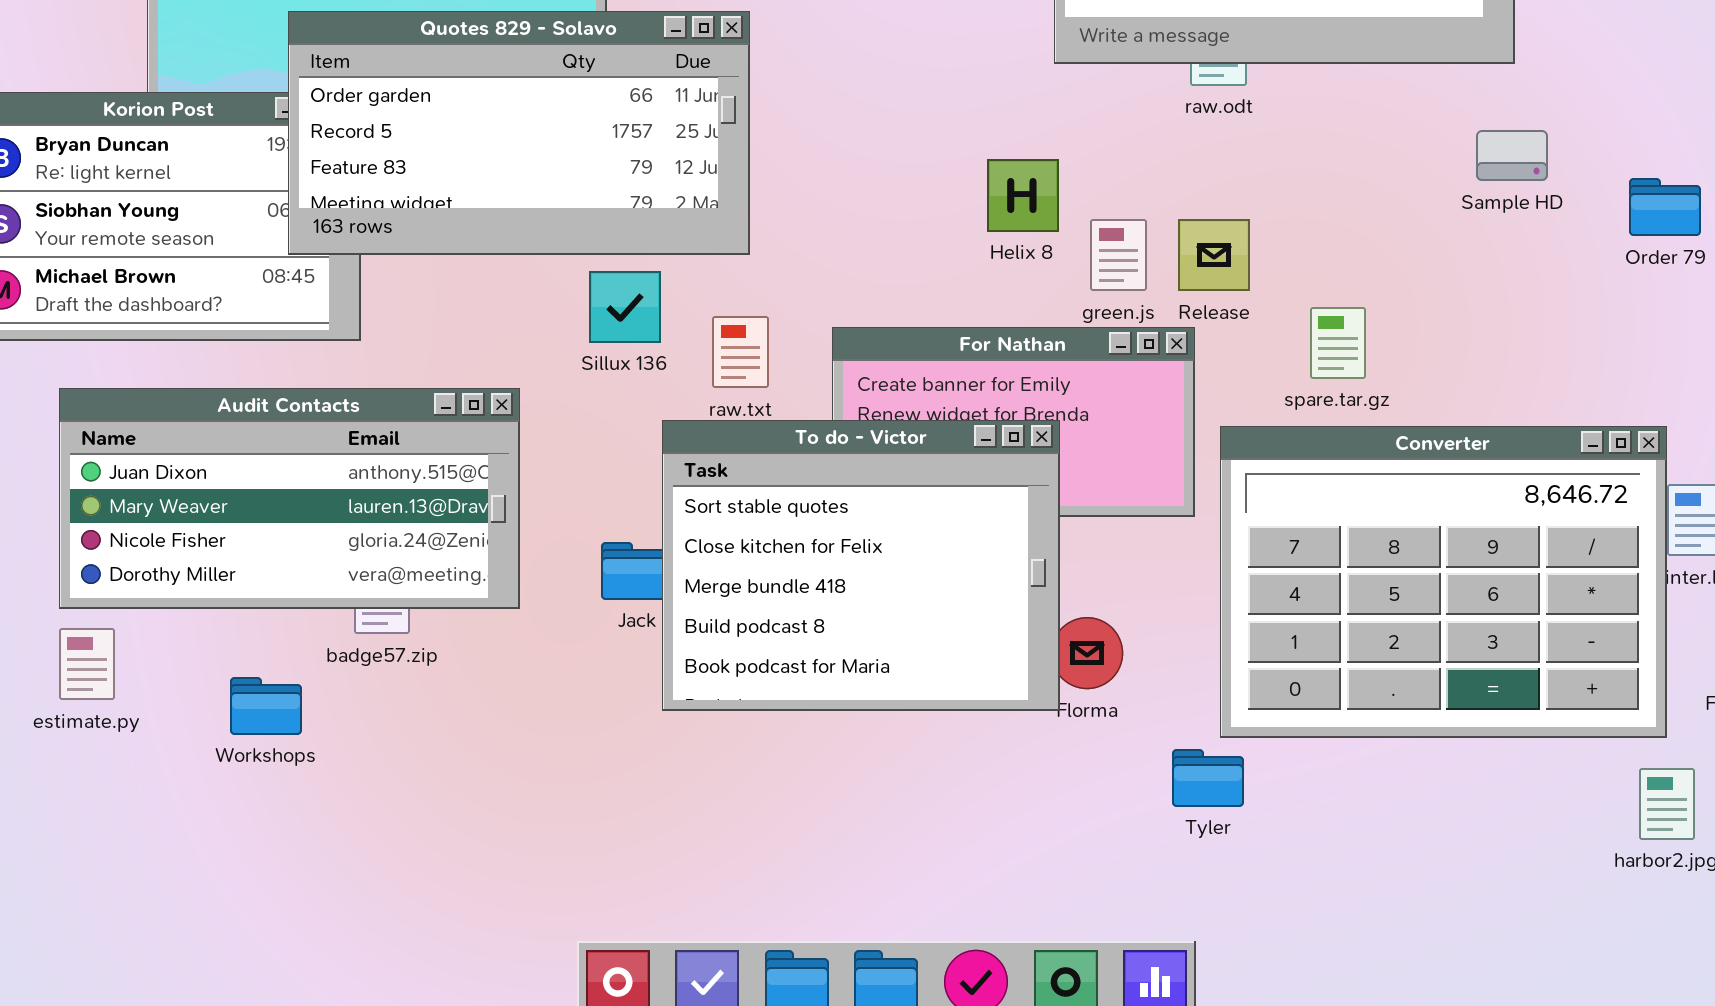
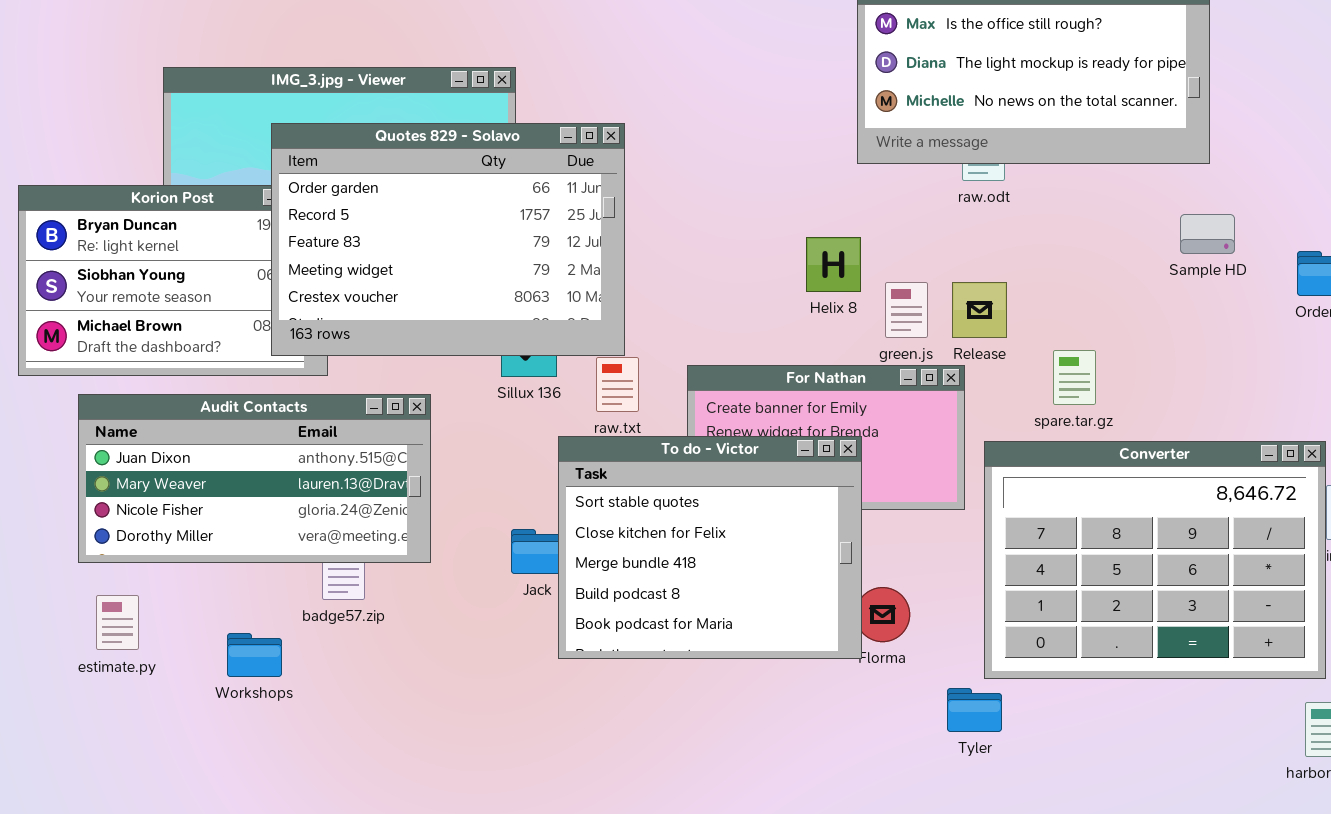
Quotes 829 - Solavo: [288,11,750,255] -> [271,123,625,356], resized
Audit Contacts: [59,388,520,609] -> [78,394,431,563], moved

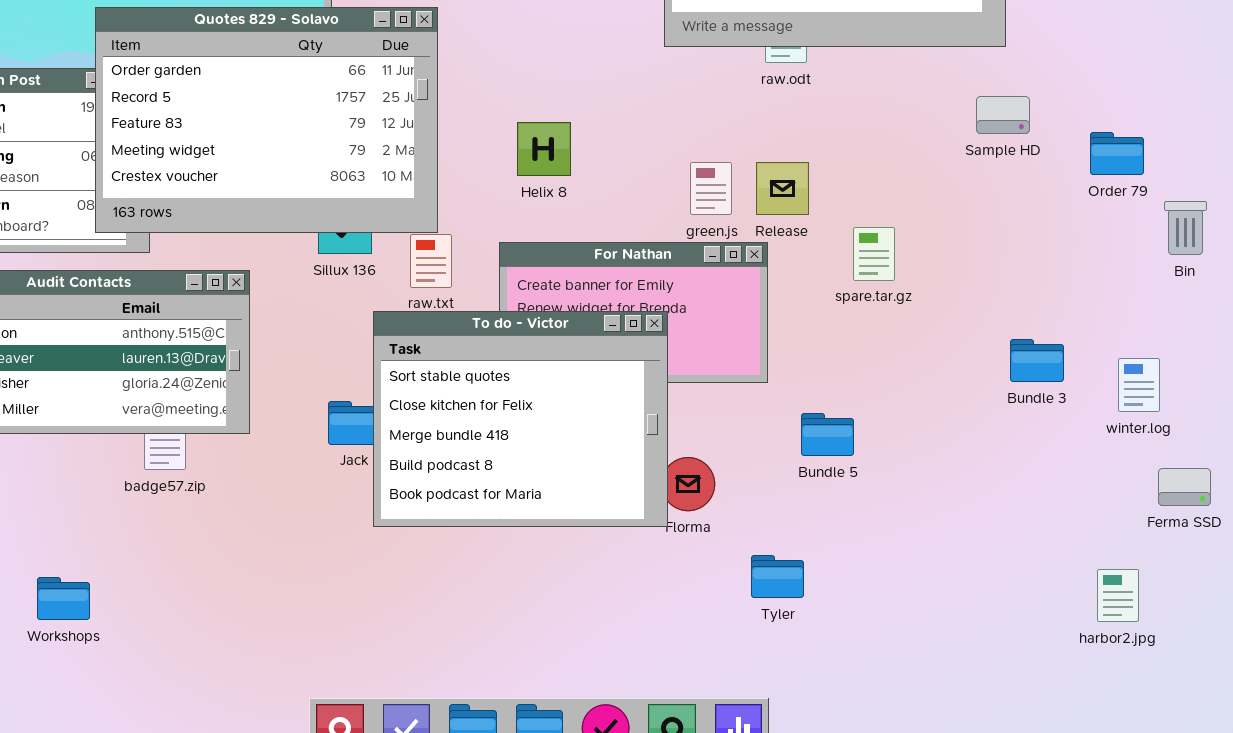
Helix 8: [806,237,861,292] -> [517,122,571,176], moved
Converter: [984,441,1326,679] -> none, closed
Workshops: [227,633,282,677] -> [37,577,90,620], moved

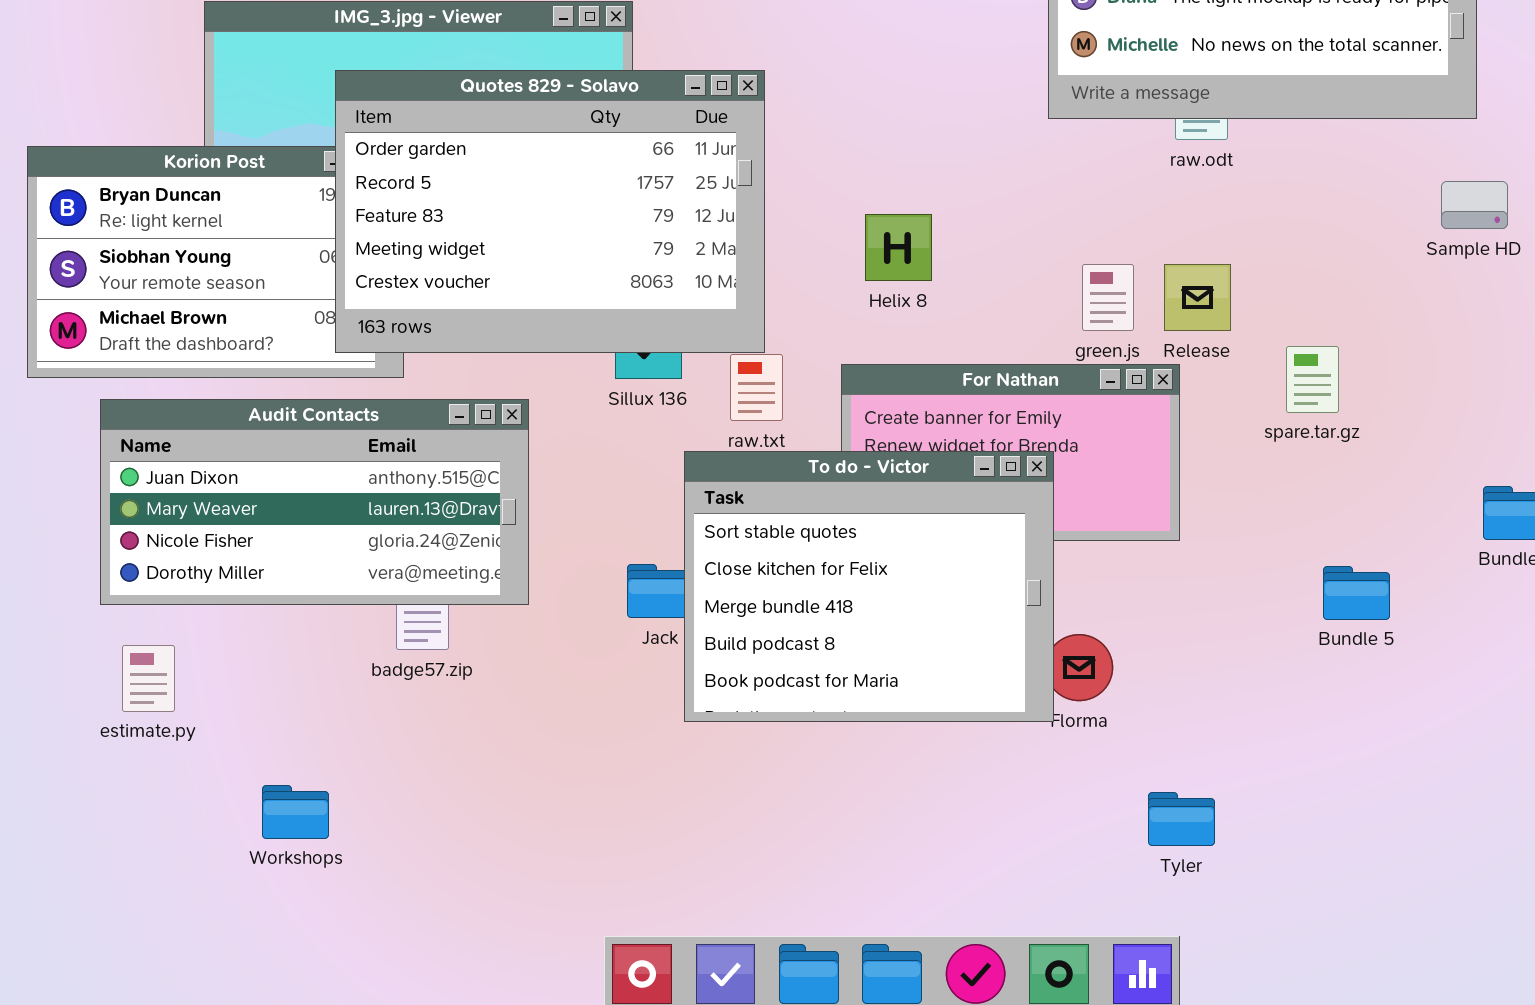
Bundle 5: [801,413,854,456] -> [1323,566,1390,620], moved
Tyler: [751,555,804,598] -> [1148,792,1215,846], moved

